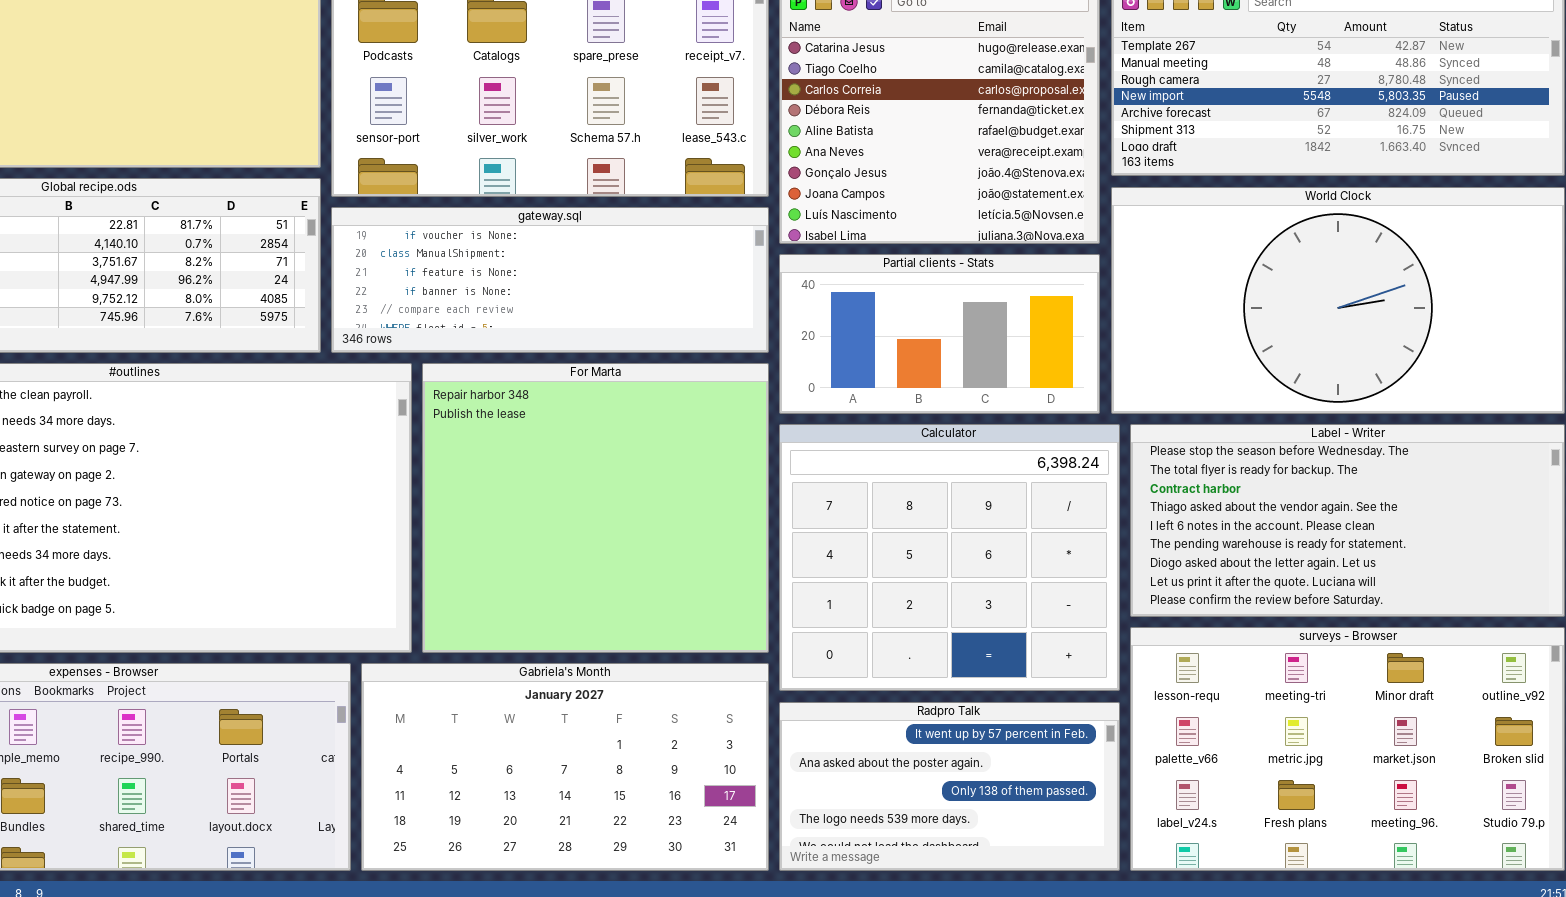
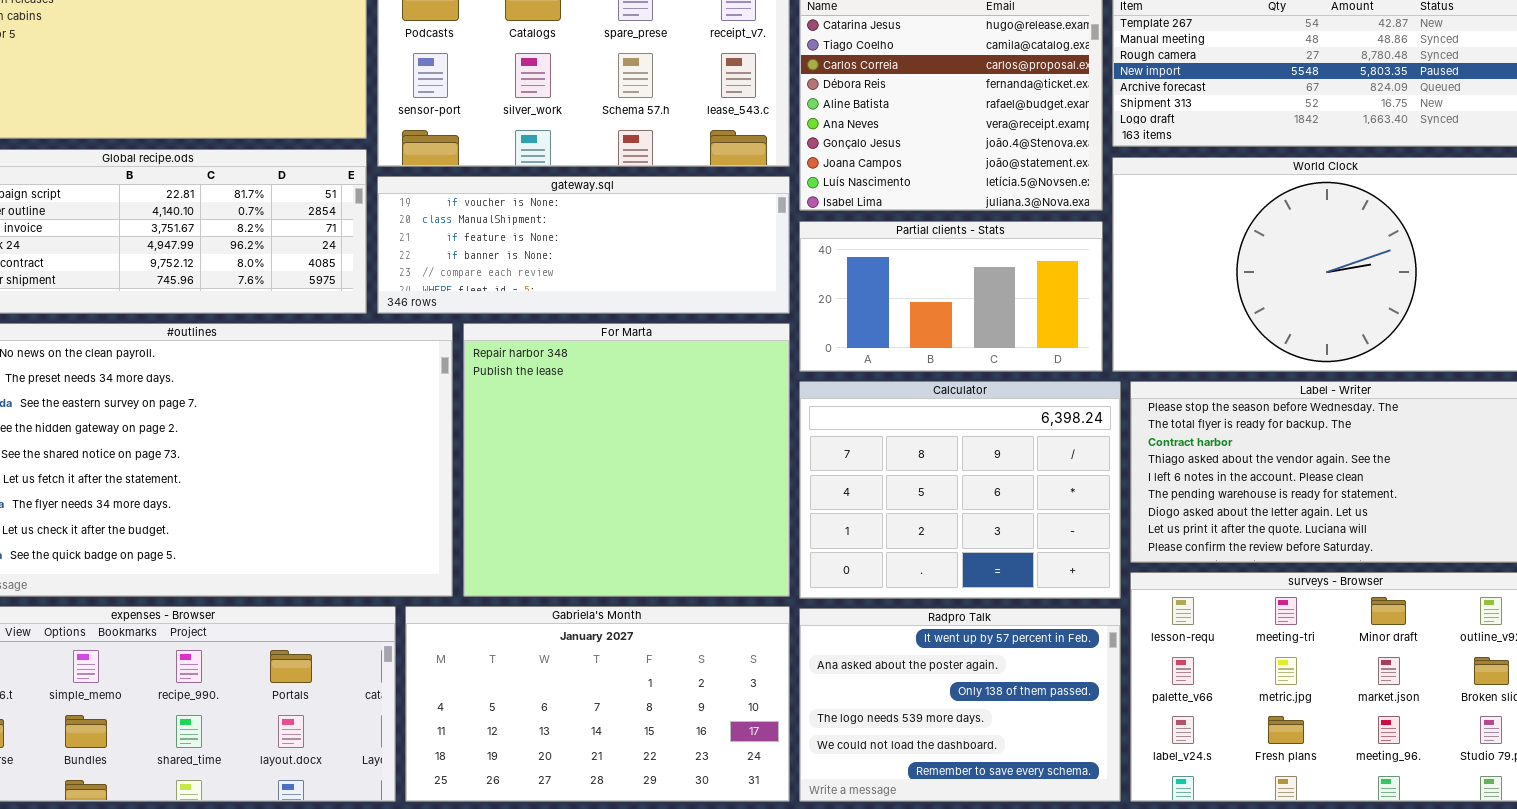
Calculator: [779,424,1120,691] -> [799,381,1121,599], resized
Radpro Talk: [779,702,1120,871] -> [799,608,1121,802], resized

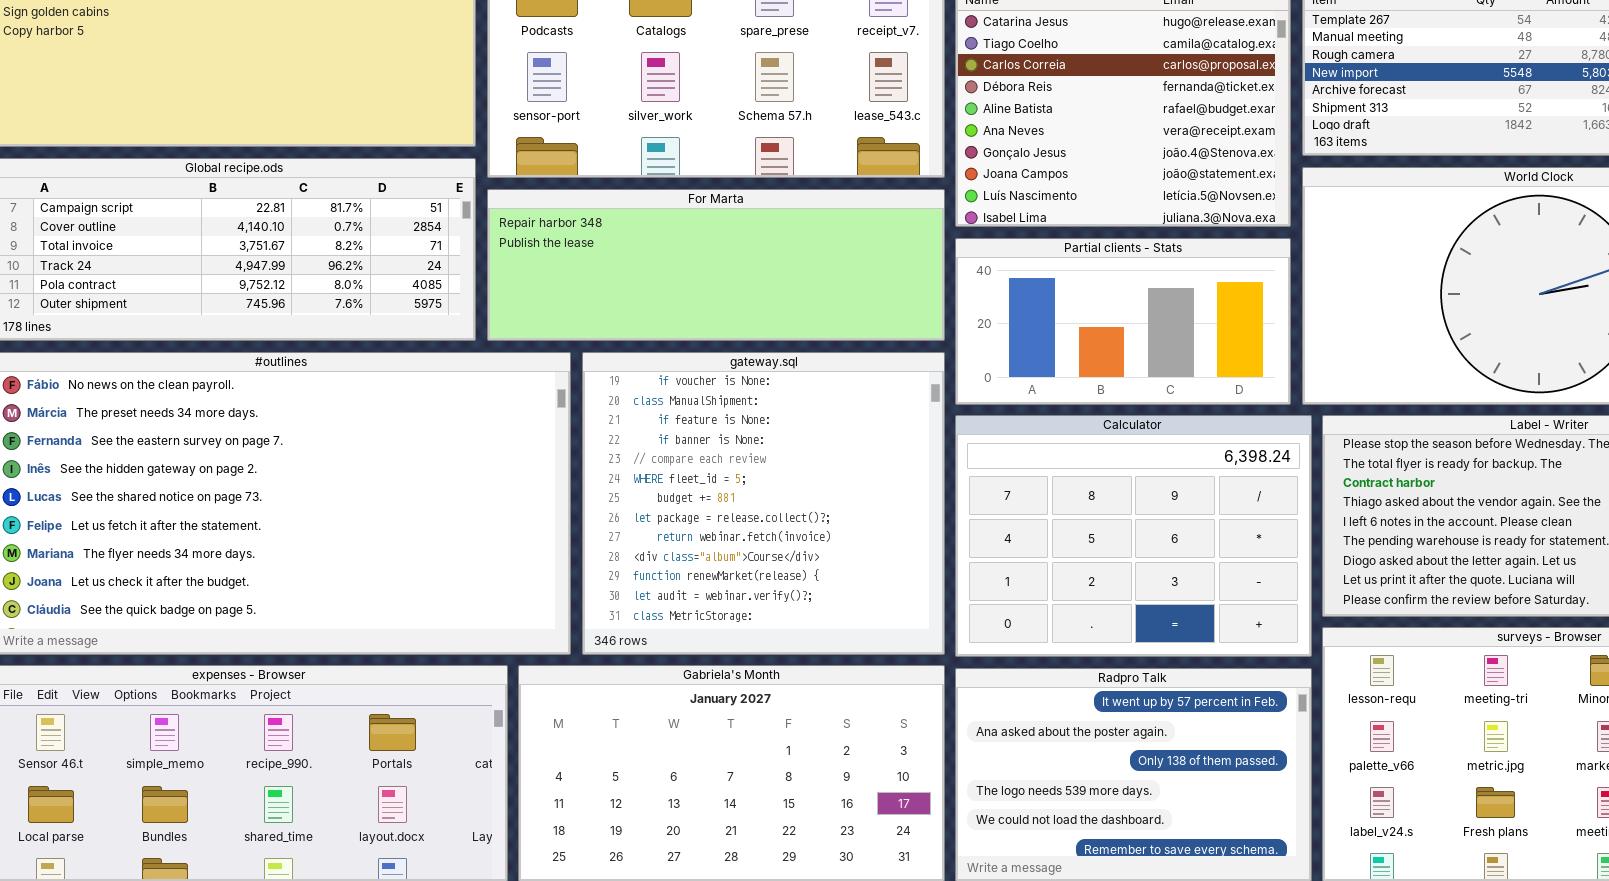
gateway.sql: [377,176,790,314] -> [582,352,945,655], moved, resized
For Marta: [463,323,790,597] -> [487,189,945,341], moved, resized

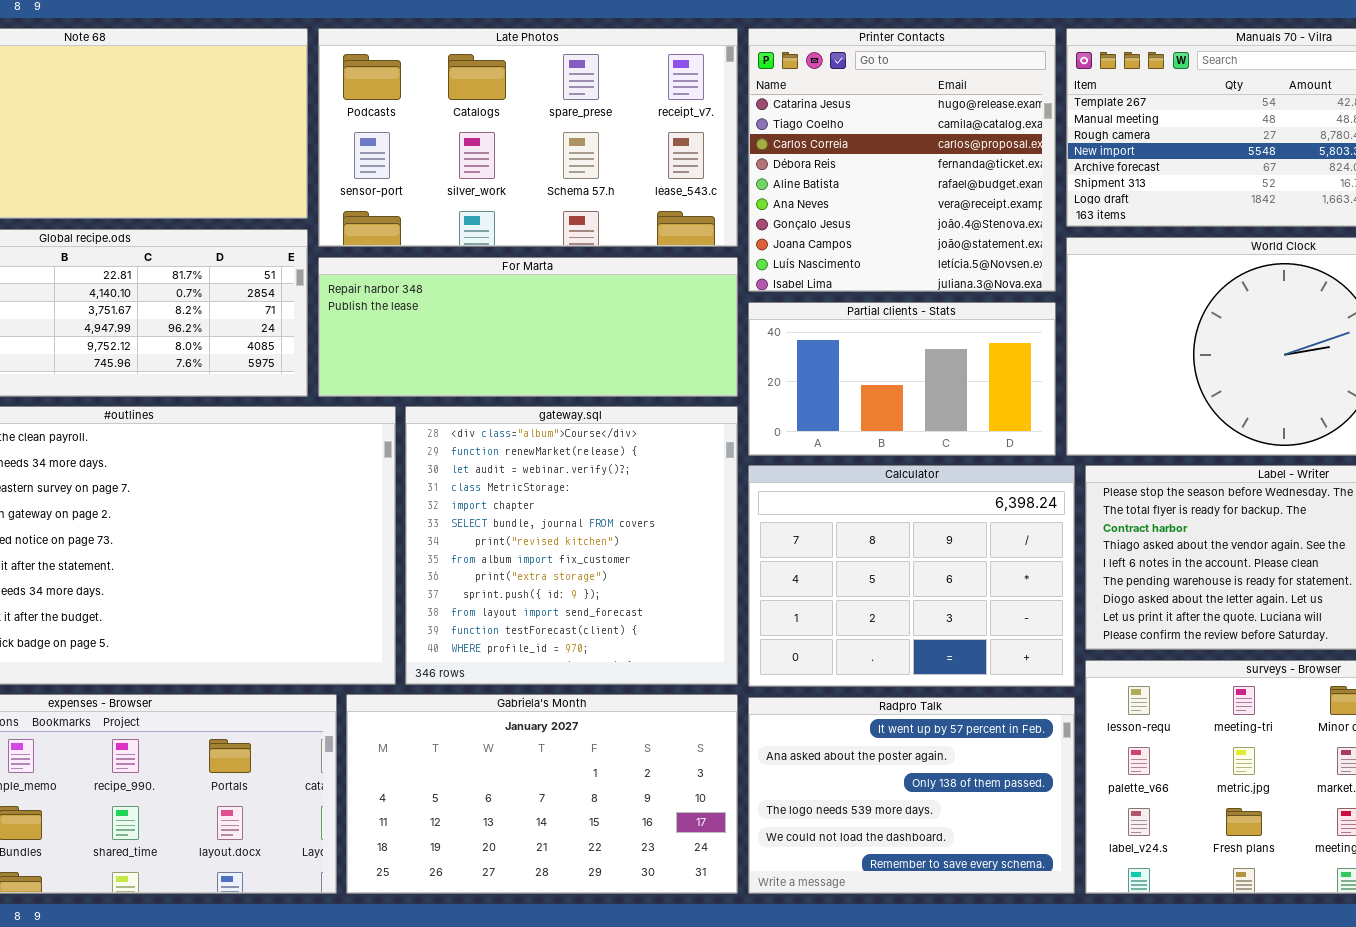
gateway.sql: [582,352,945,655] -> [405,406,738,685], scrolled down 9 rows

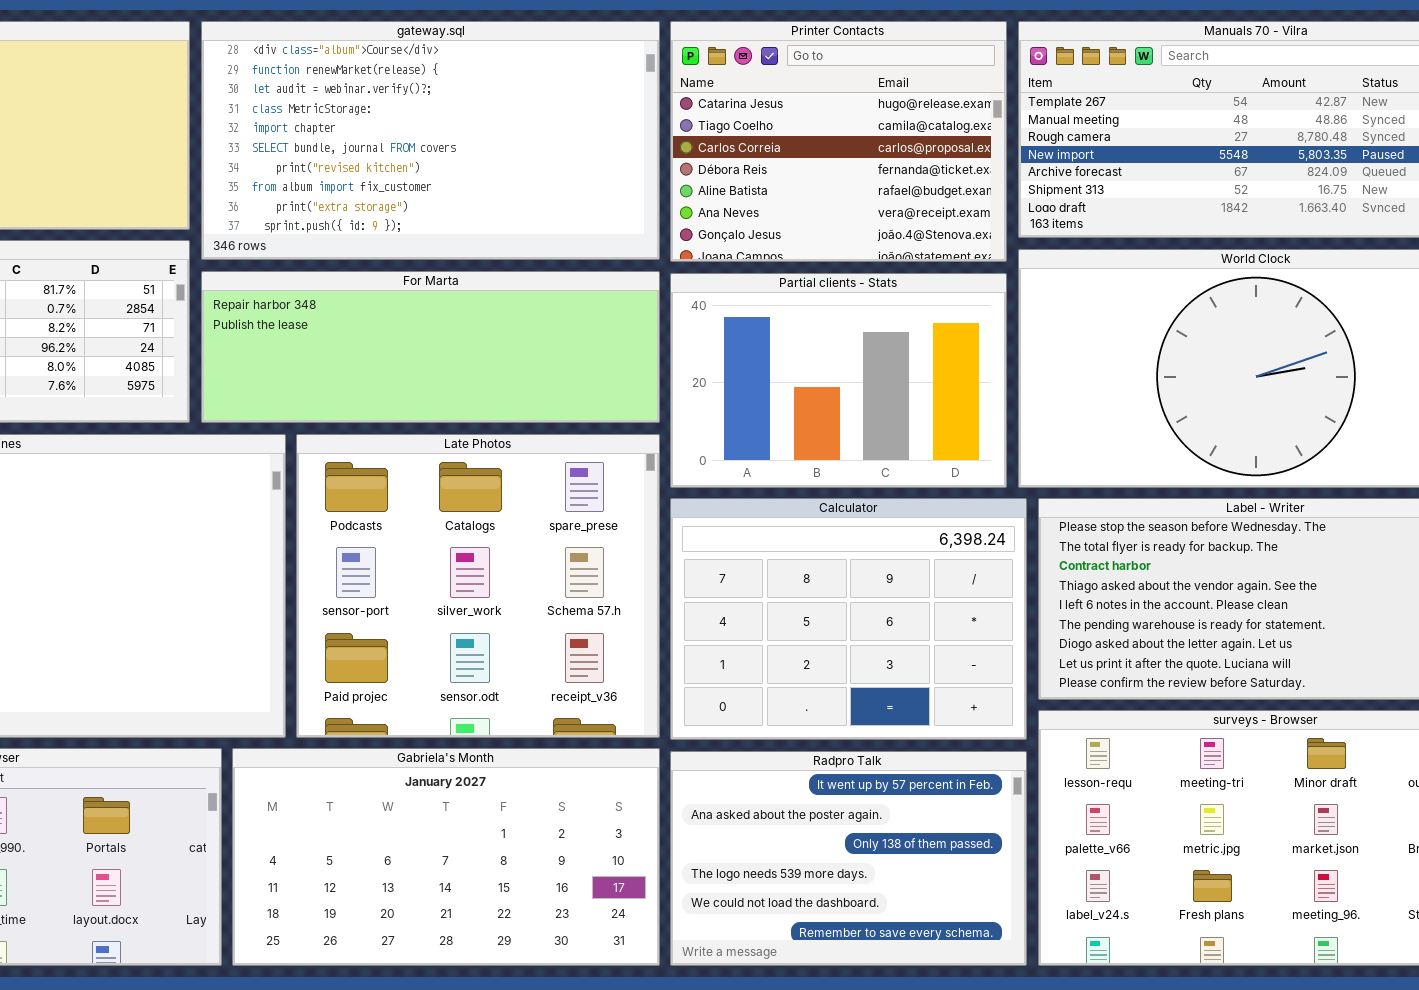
Late Photos: [318,28,738,247] -> [296,434,660,738], moved, resized
Printer Contacts: [748,28,1056,292] -> [670,21,1007,262], resized
Partial clients - Stats: [748,302,1056,456] -> [670,273,1007,488], resized
gateway.sql: [405,406,738,685] -> [201,21,660,260], moved, resized

